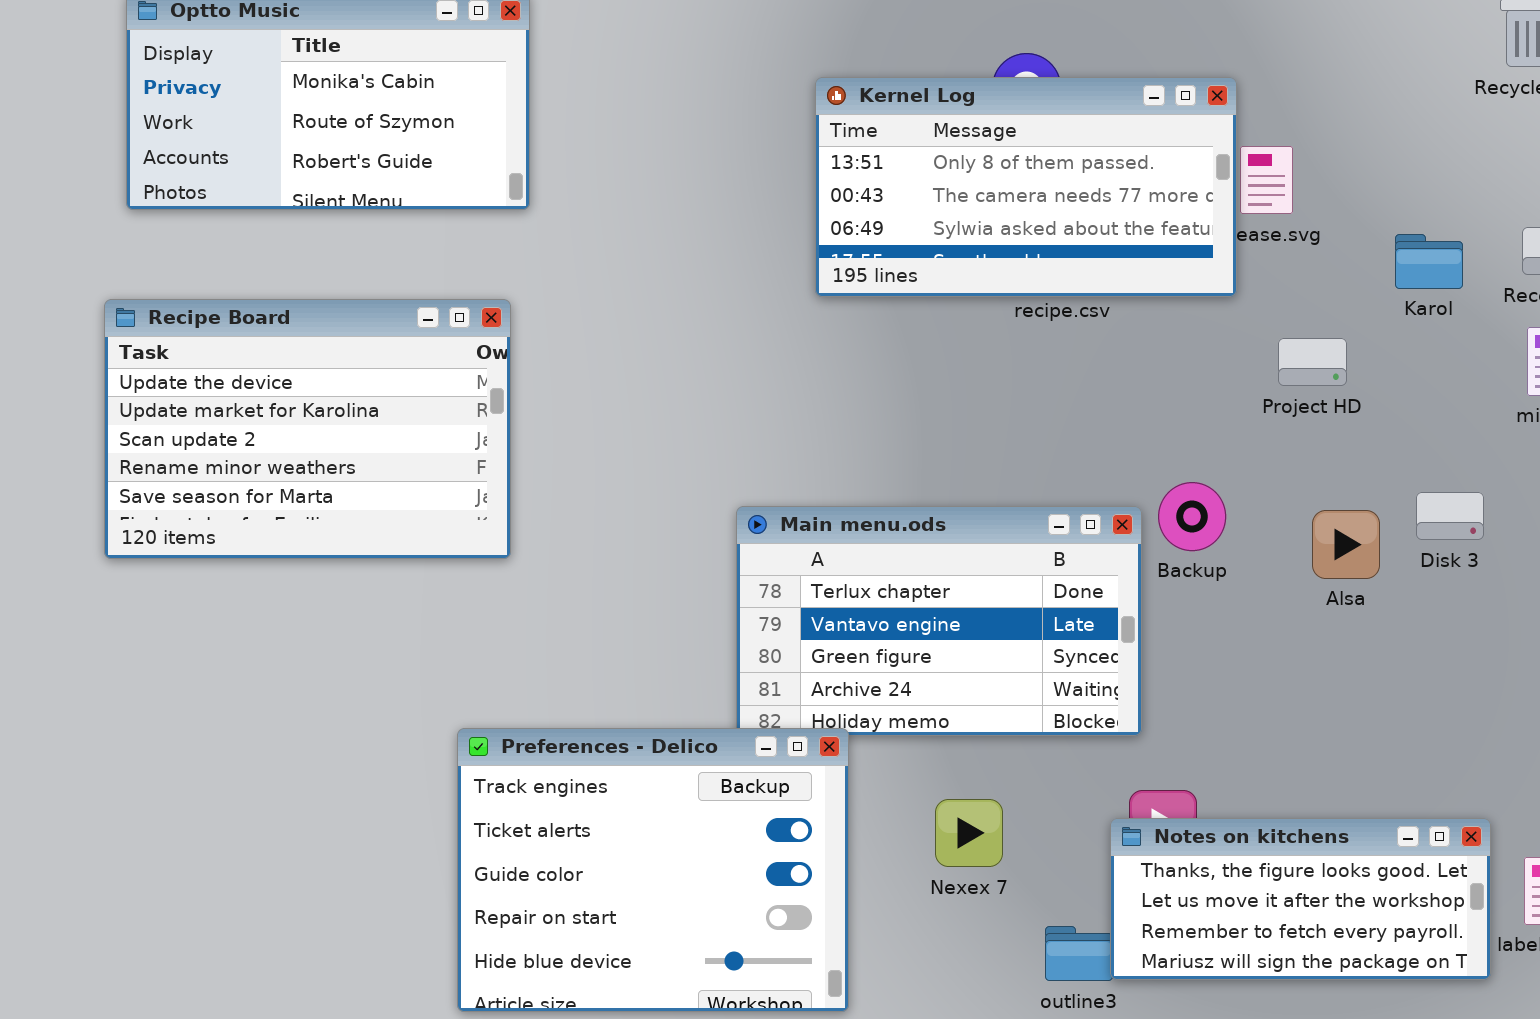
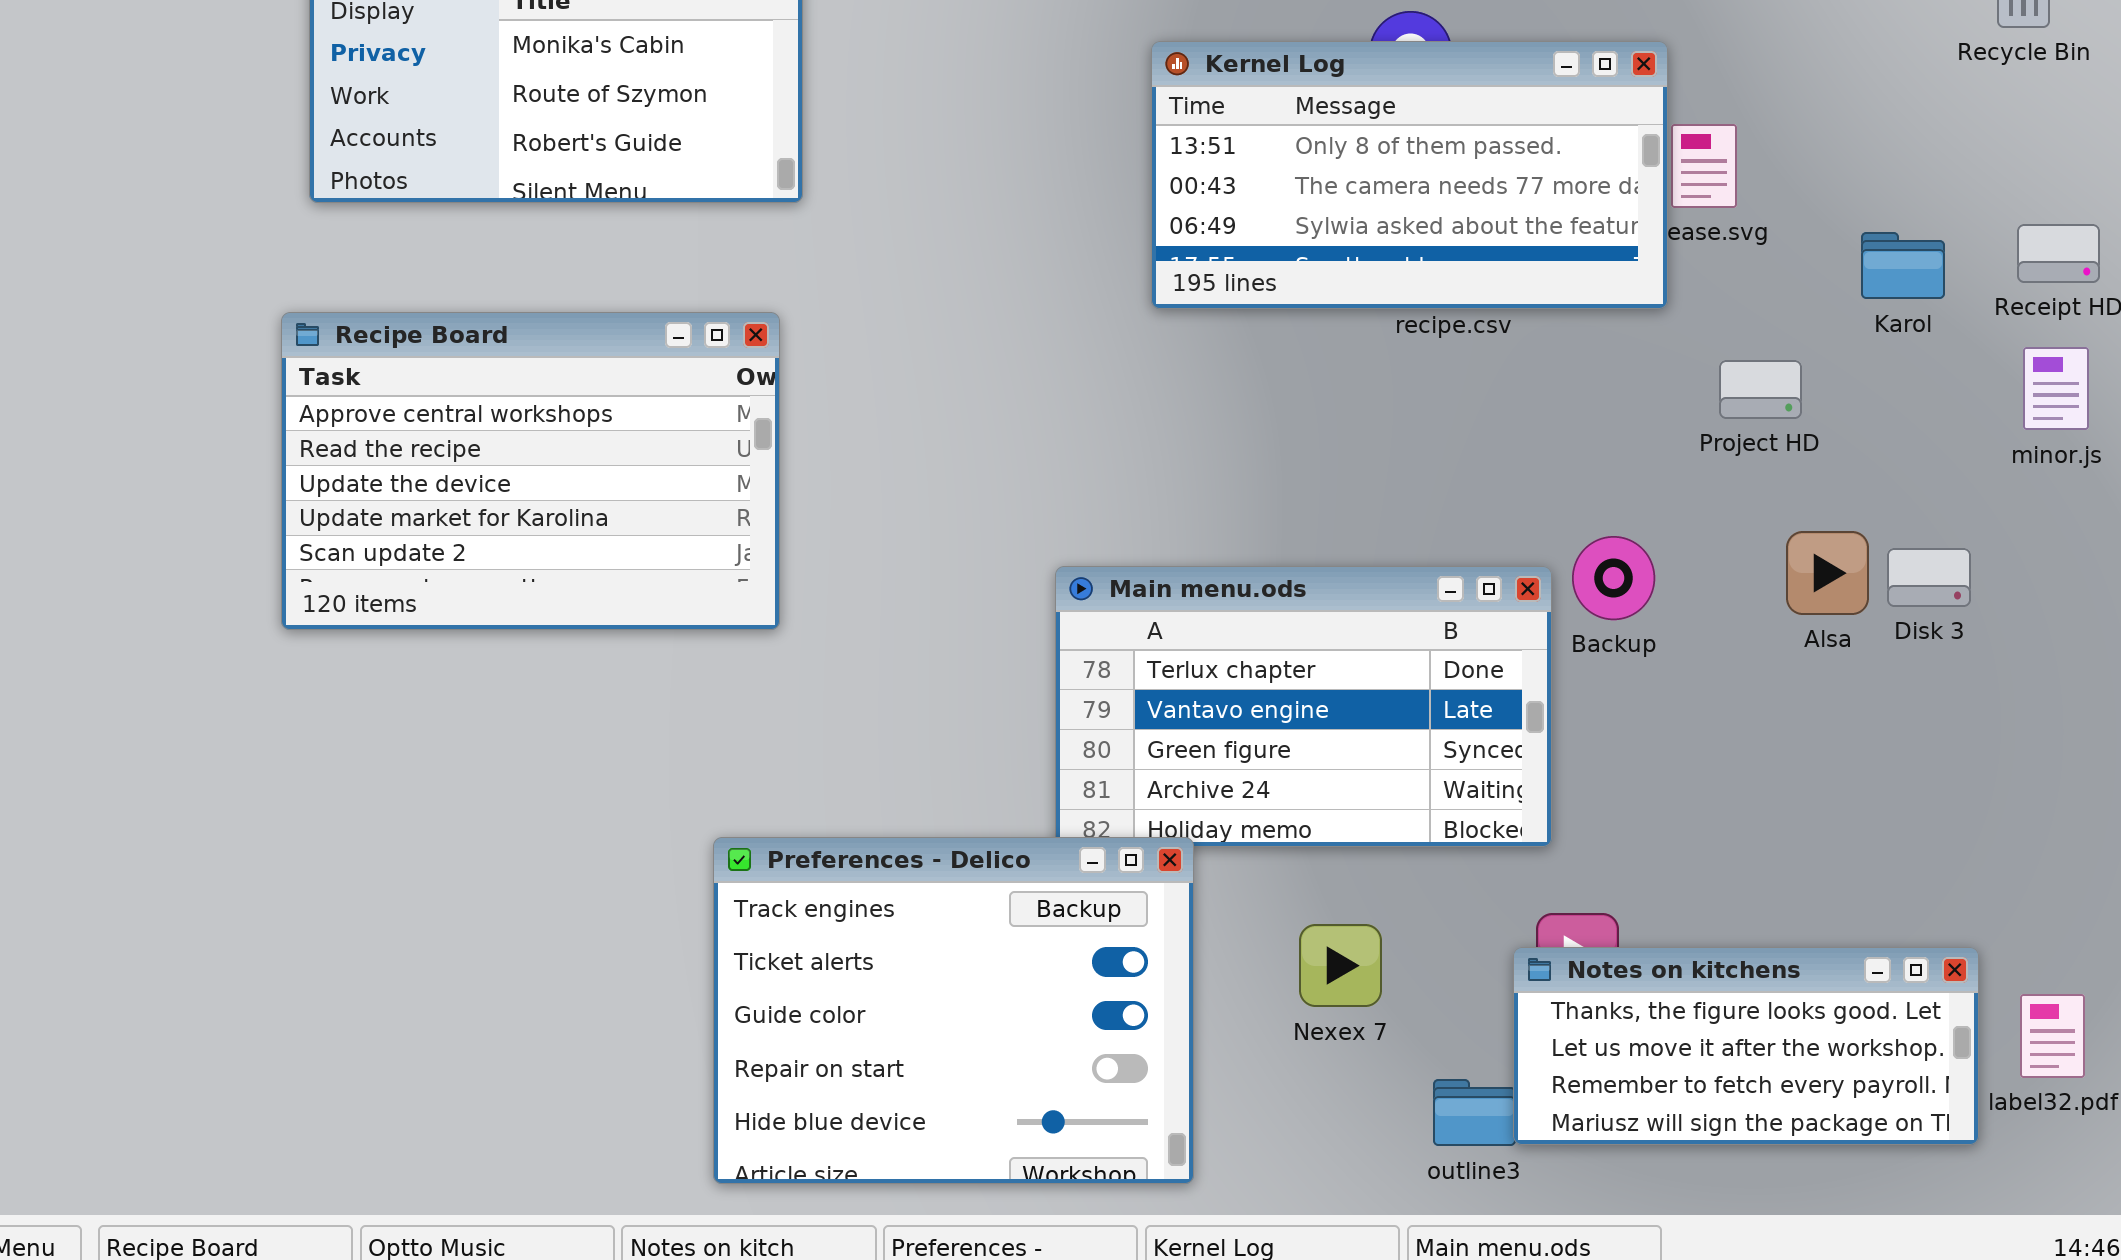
Recipe Board: [104,299,511,559] -> [281,312,780,630], scrolled up 2 rows
Alsa: [1312,510,1380,579] -> [1786,531,1869,615], moved

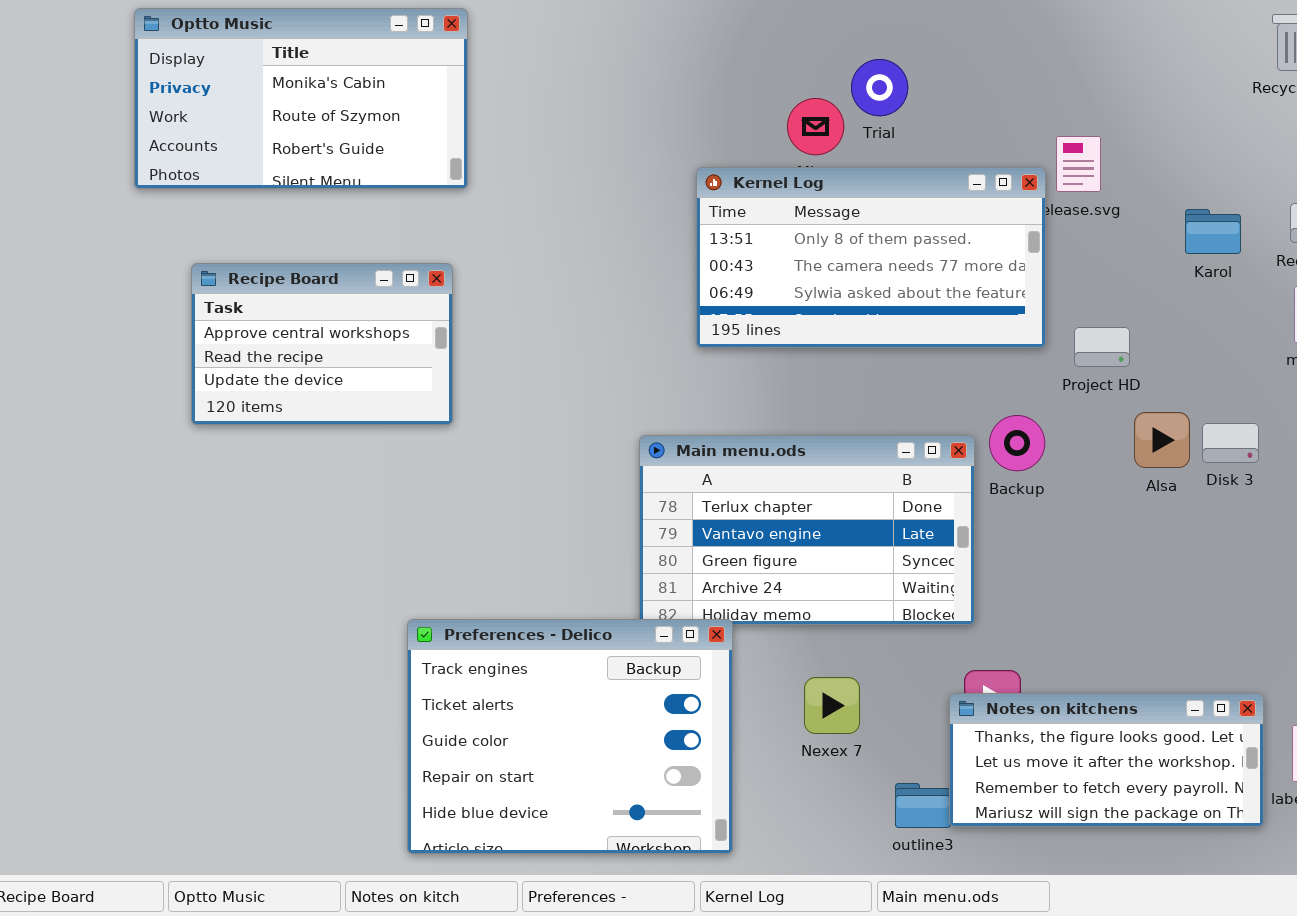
Kernel Log: [1151,41,1668,309] -> [696,167,1046,348], moved
Recipe Board: [281,312,780,630] -> [191,263,453,425], resized
Project HD: [1719,360,1802,419] -> [1074,327,1130,367], moved

